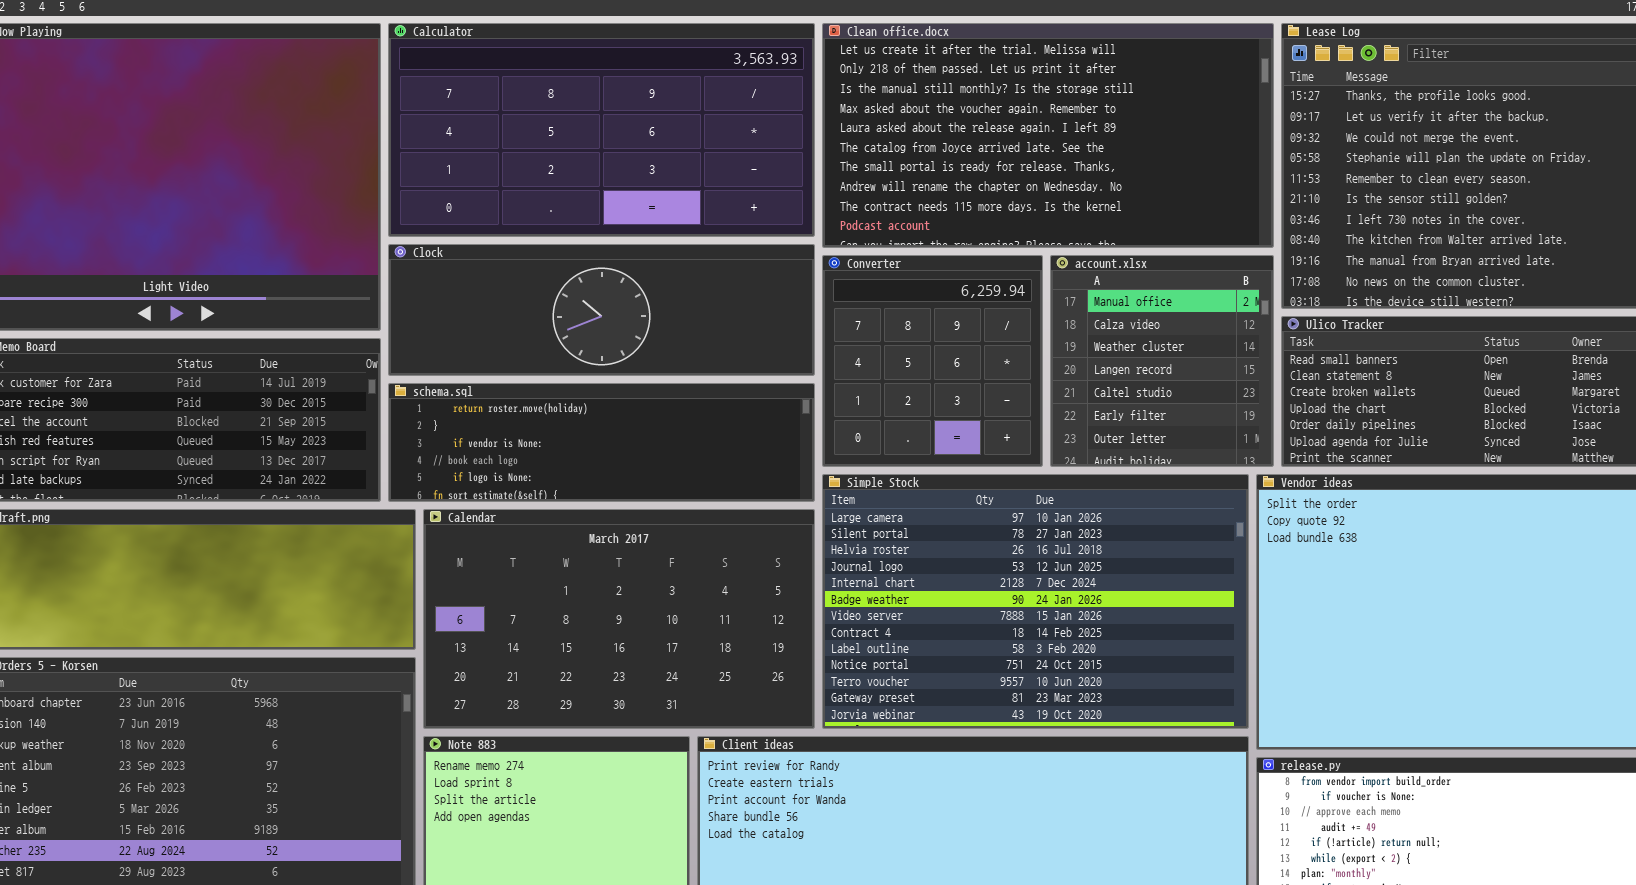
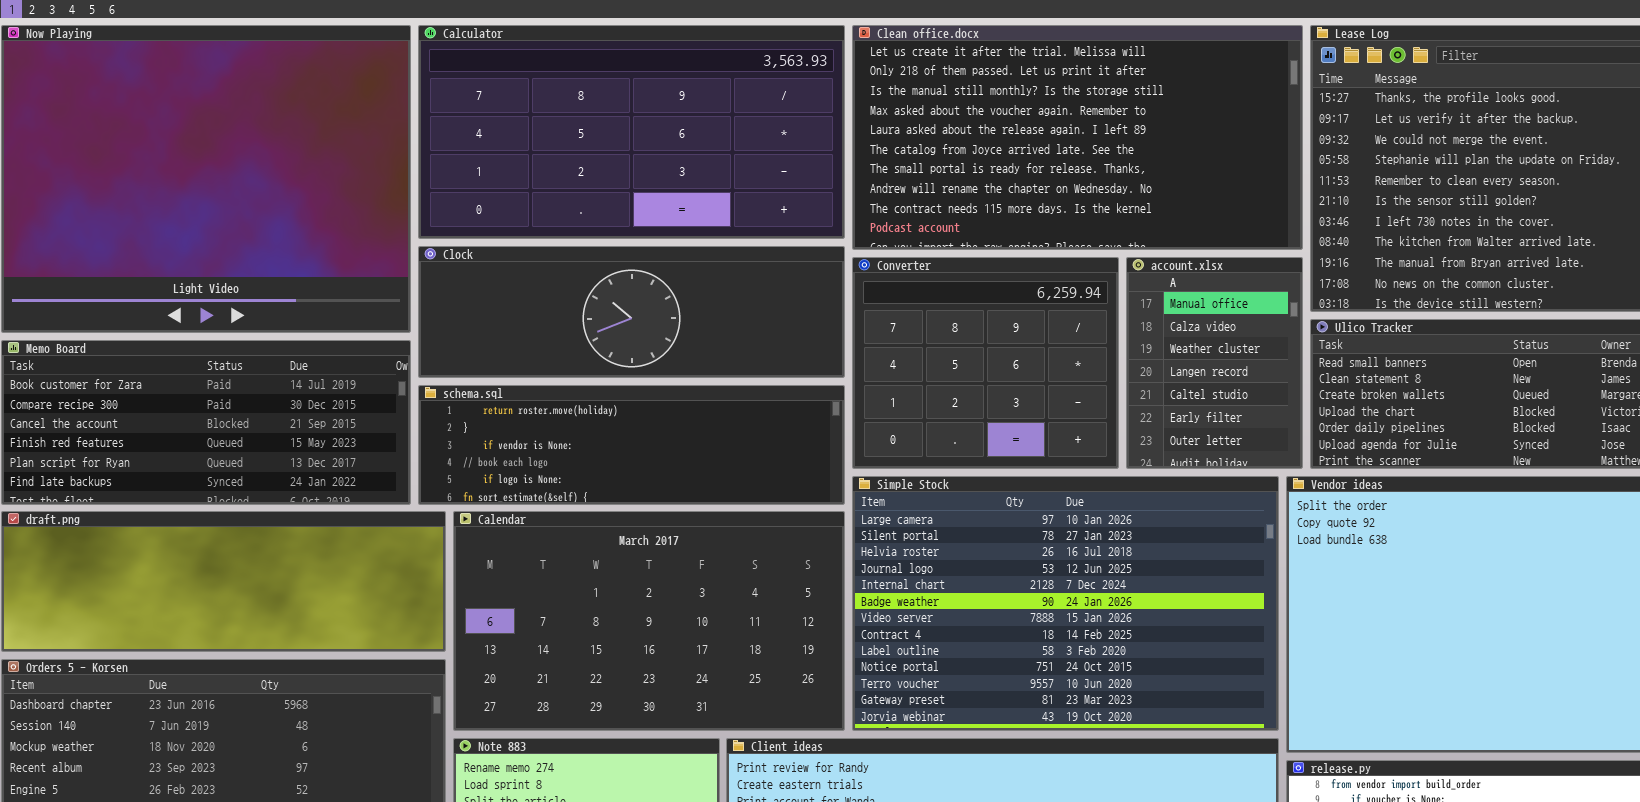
Converter: [822,255,1043,467] -> [852,257,1119,469], resized
account.xlsx: [1050,255,1274,467] -> [1126,257,1303,469], resized

